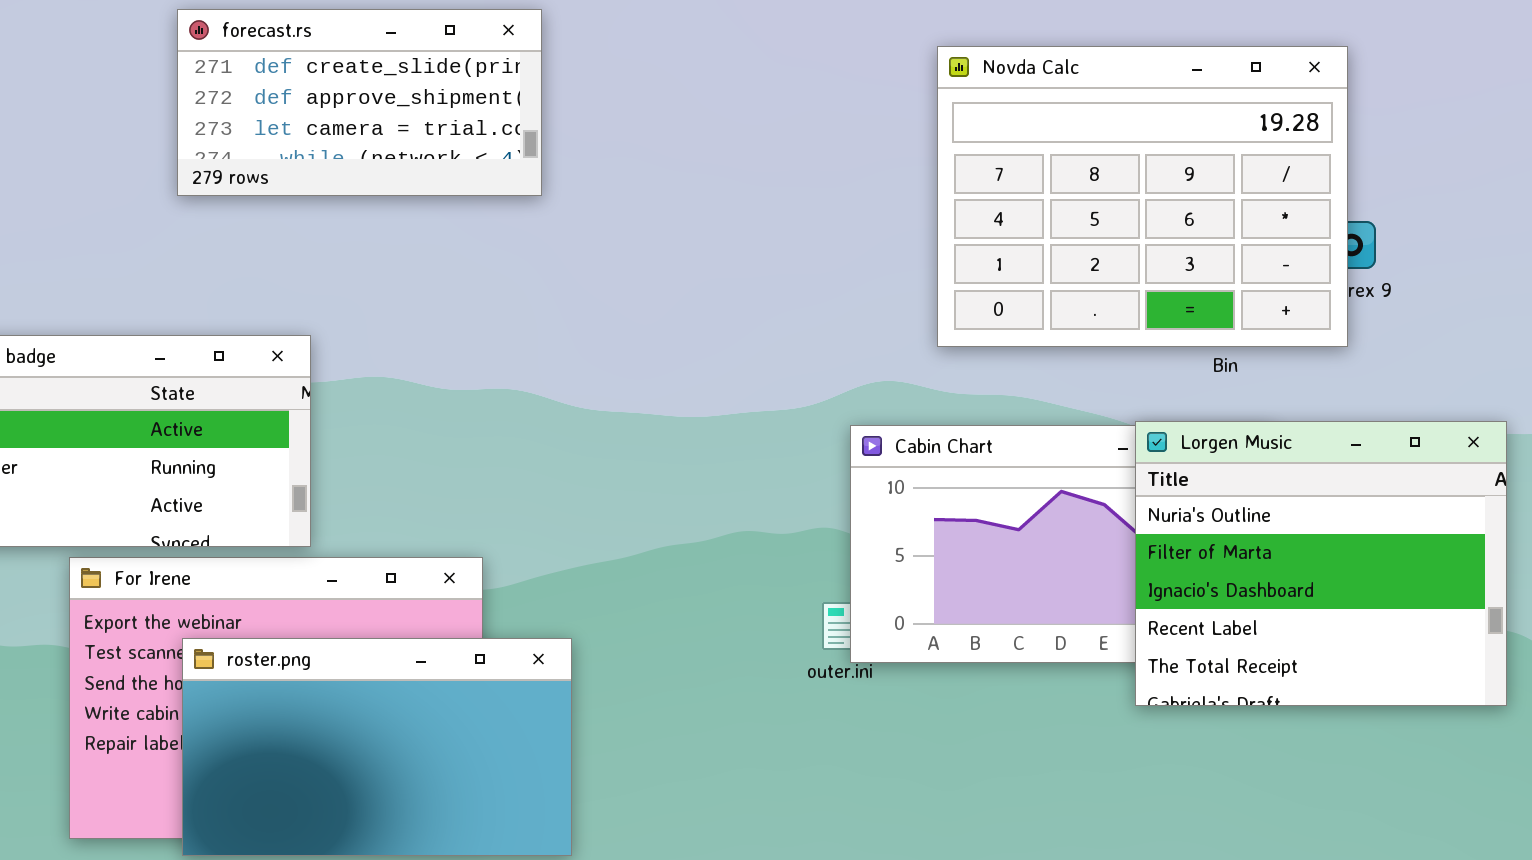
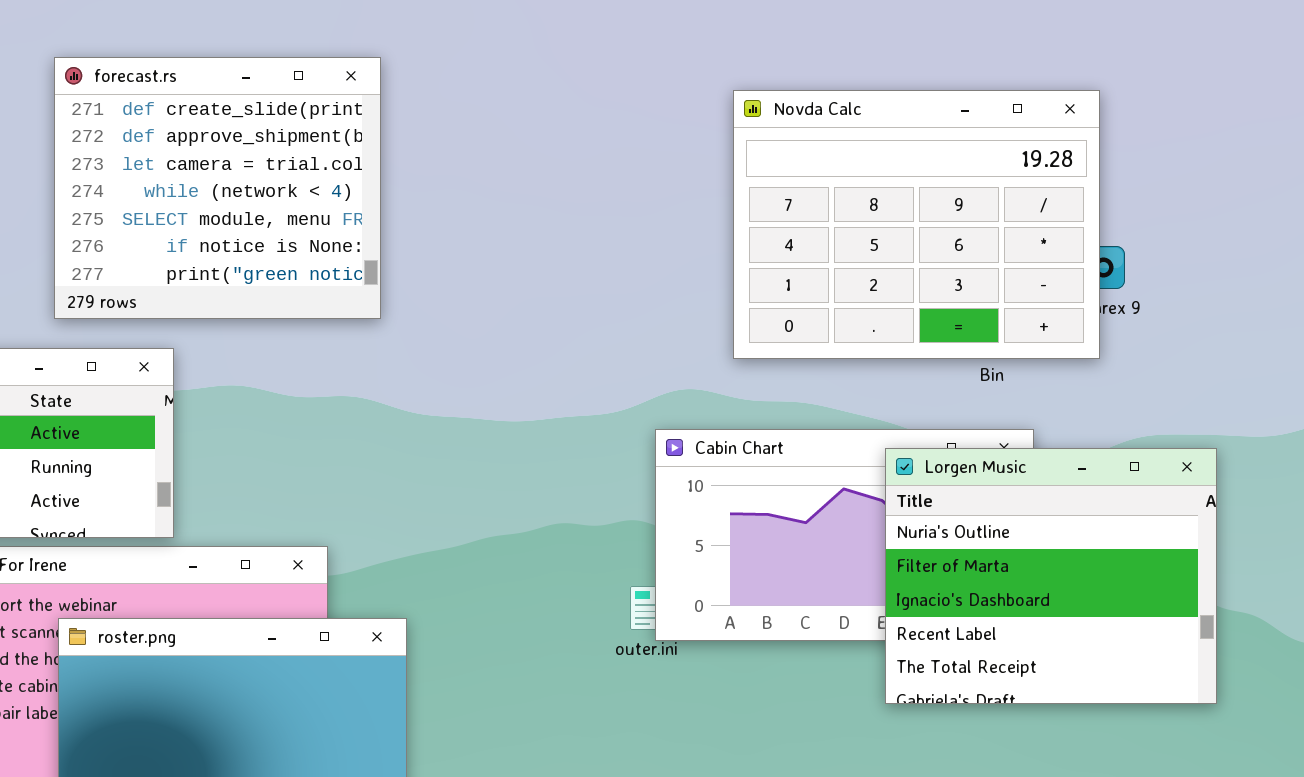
forecast.rs: [177,9,542,196] -> [54,57,381,319], resized
Lorgen Music: [1135,421,1507,706] -> [885,448,1217,704], moved

